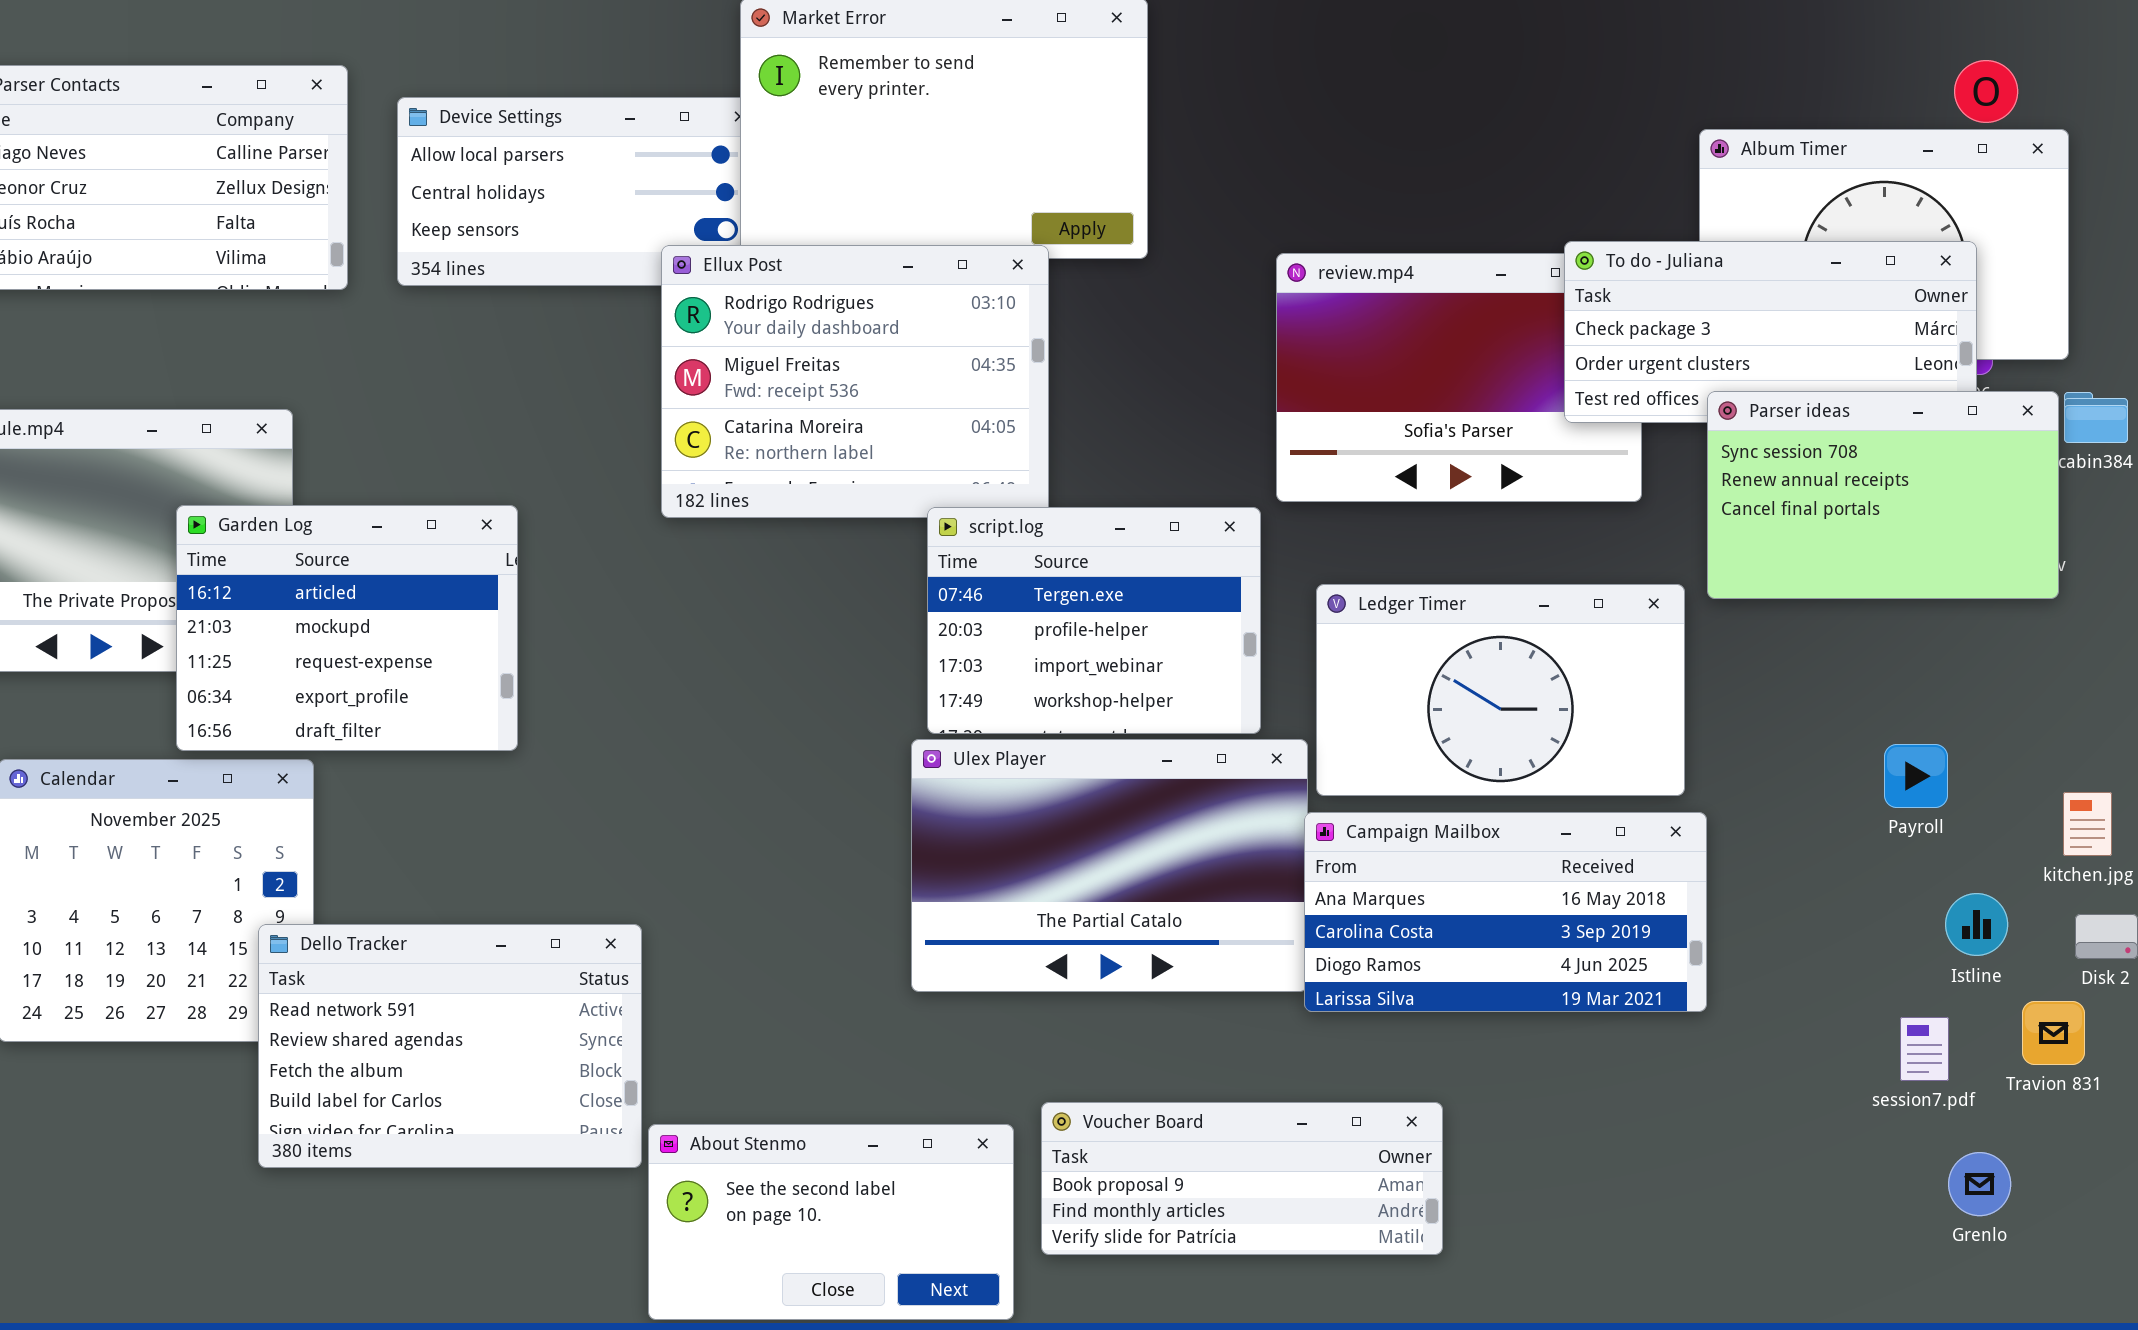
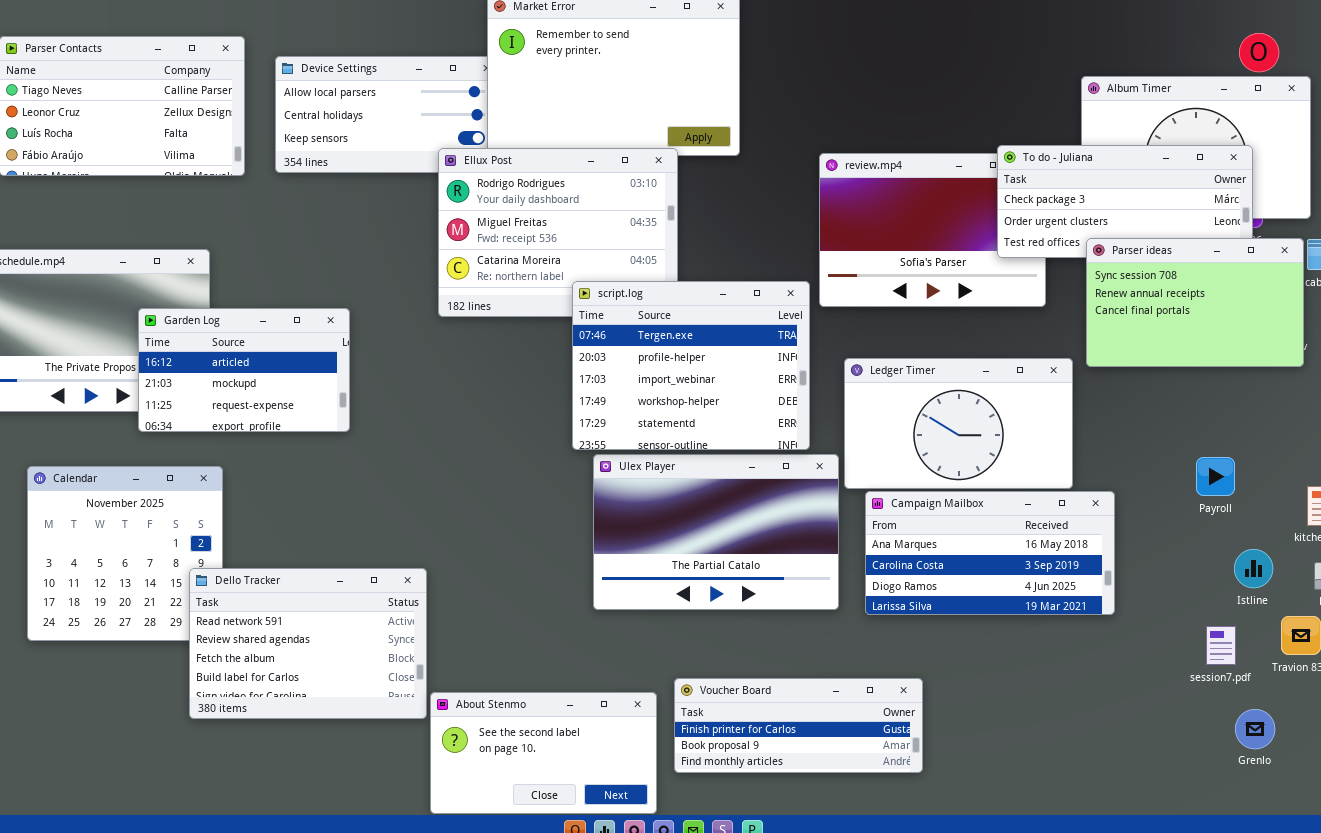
Garden Log: [176,505,518,751] -> [138,308,350,432], resized
script.log: [927,507,1261,734] -> [572,281,810,450], resized
Campaign Mailbox: [1304,812,1707,1012] -> [865,491,1115,615], moved
Voucher Board: [1041,1102,1443,1255] -> [674,678,923,773], scrolled up 1 row

